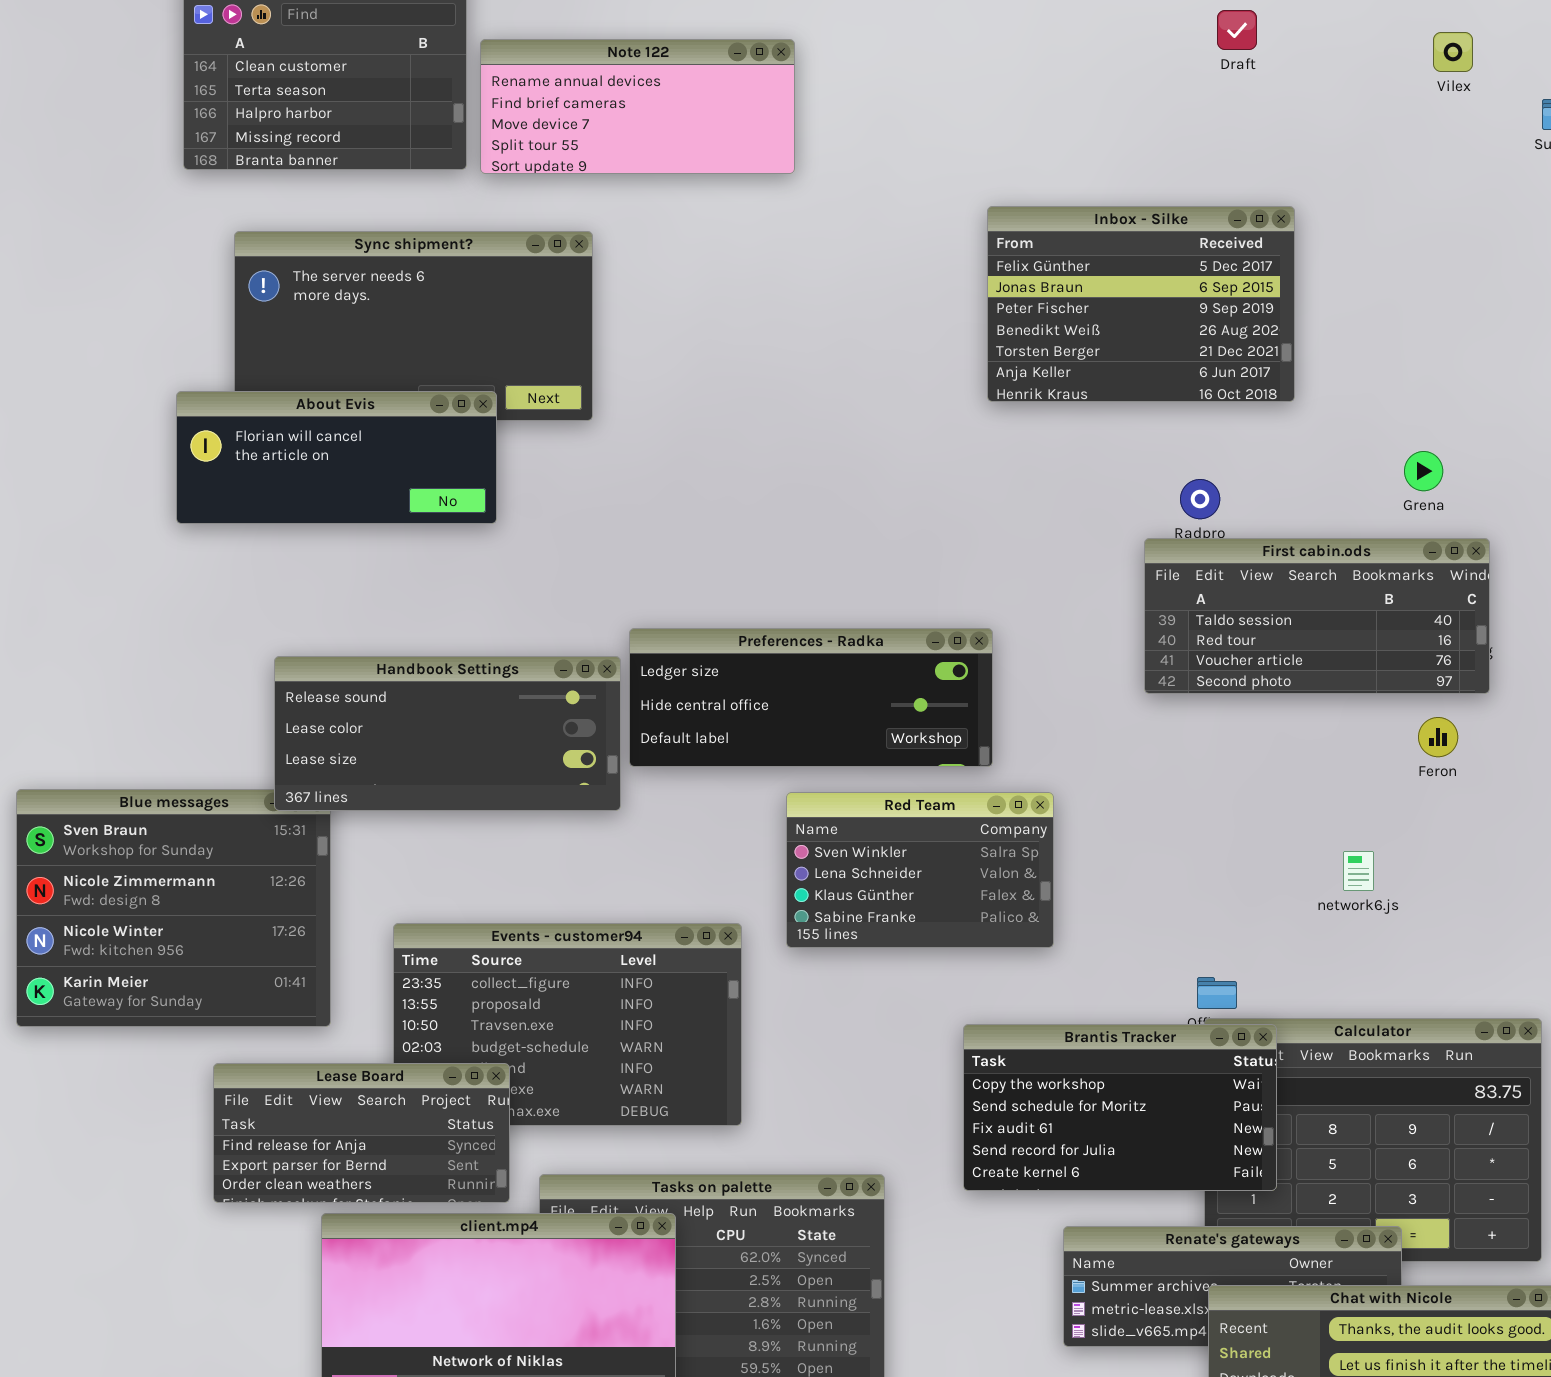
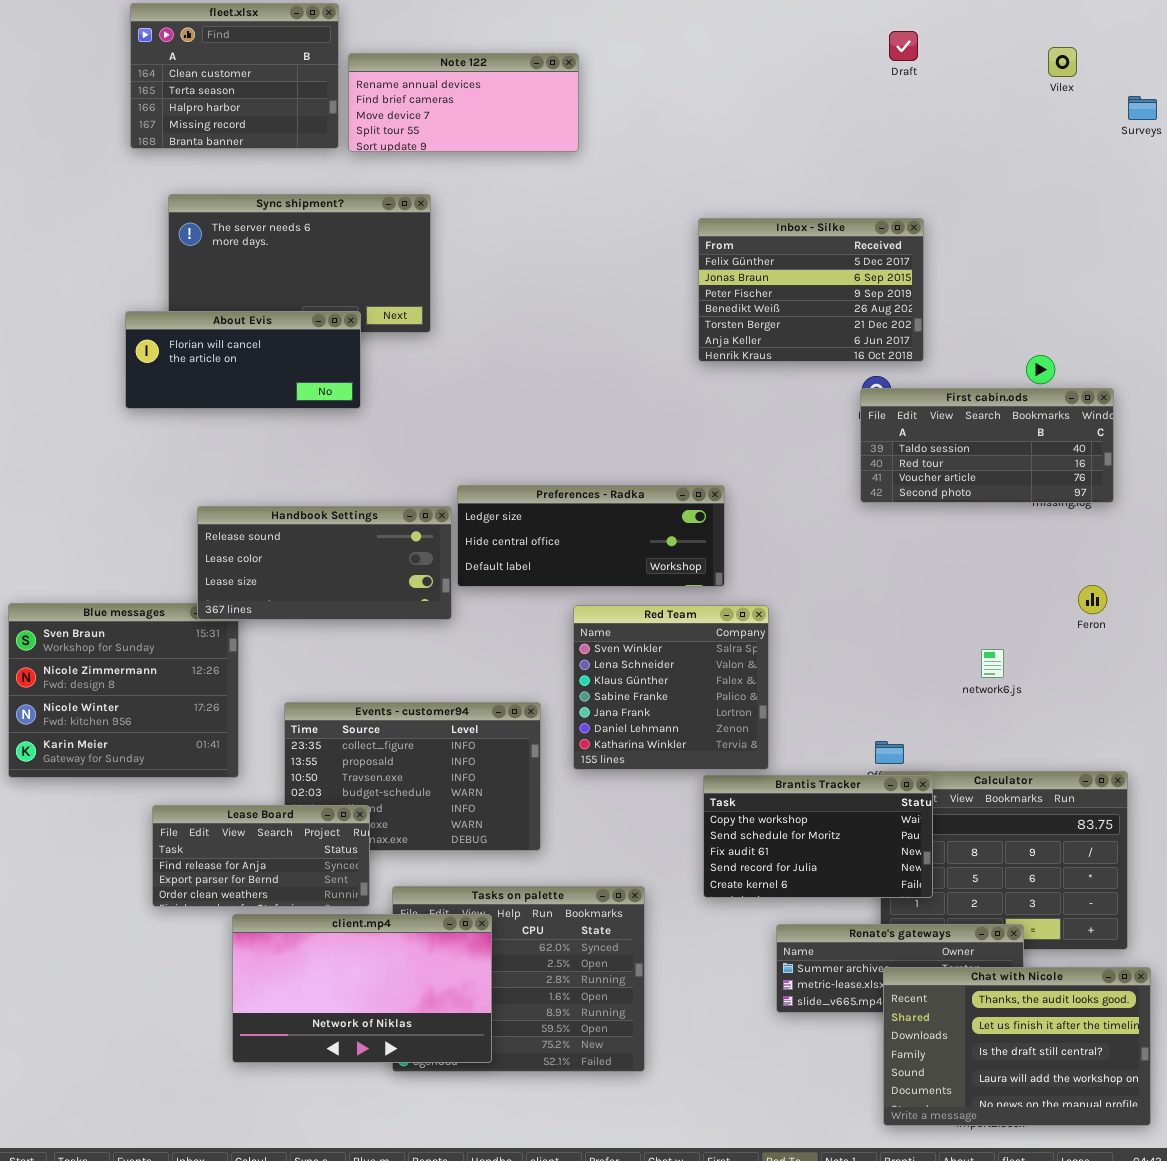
Inbox - Silke: [987,206,1295,402] -> [698,218,924,362], moved
First cabin.ods: [1144,538,1490,694] -> [860,388,1114,503], moved
Feron: [1418,717,1458,757] -> [1078,585,1107,614], moved
Red Team: [786,792,1054,948] -> [573,605,769,770], resized

